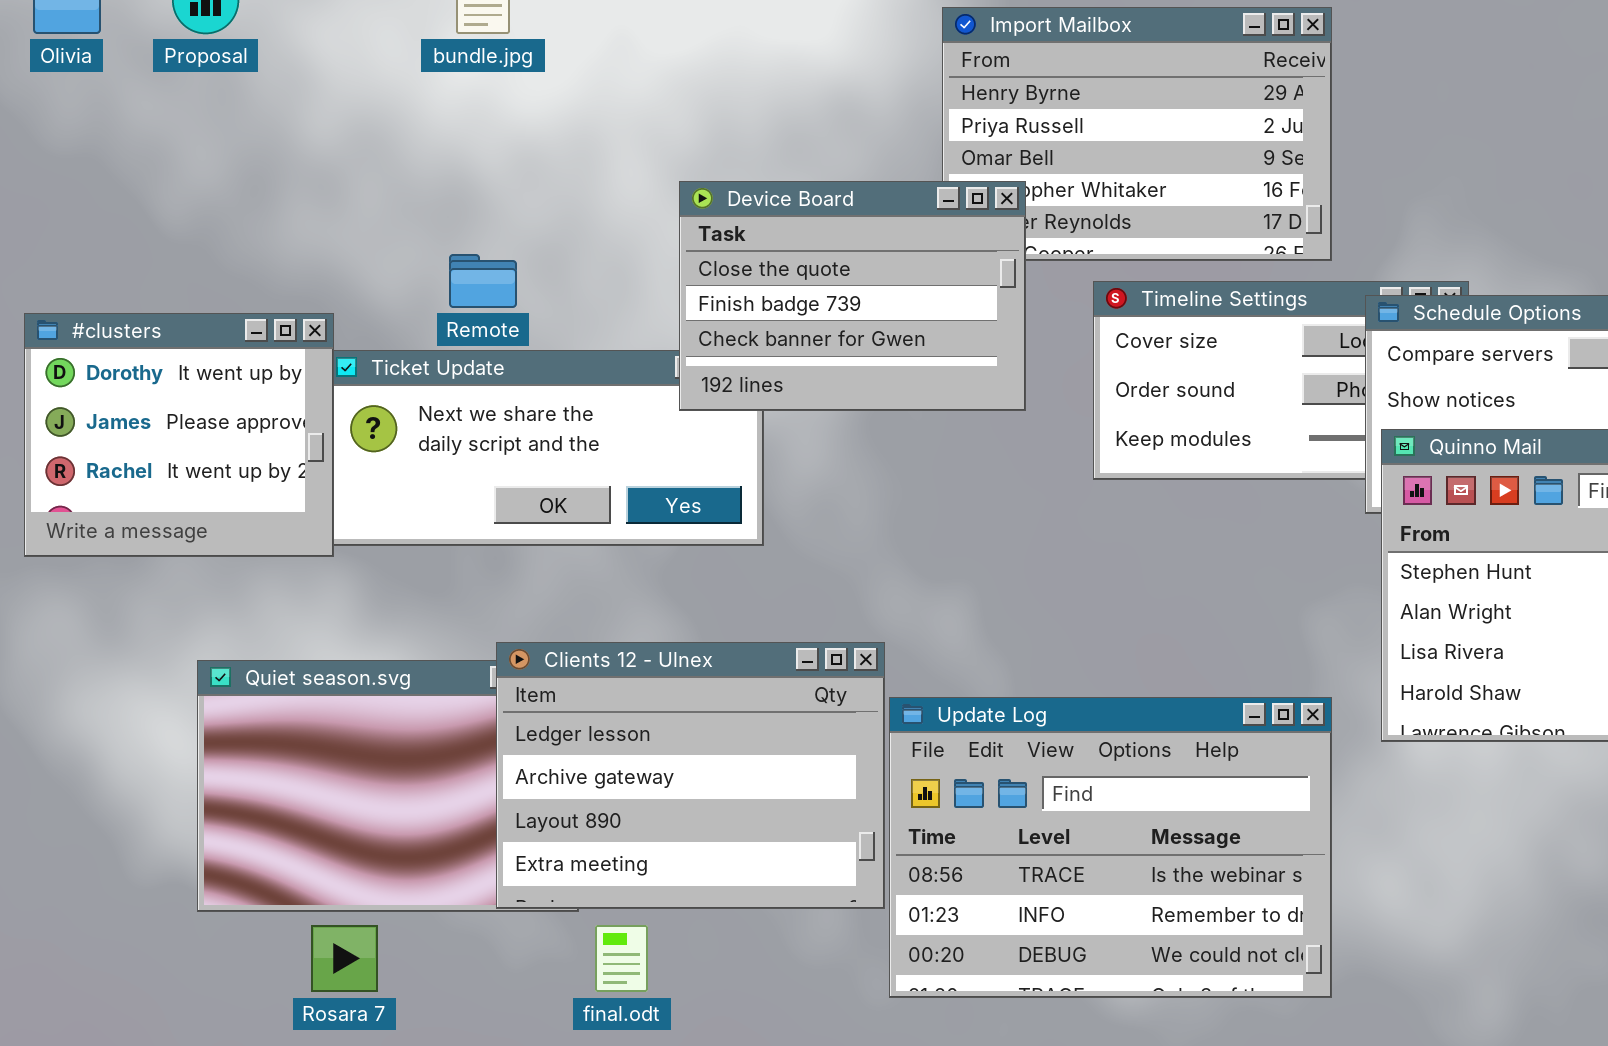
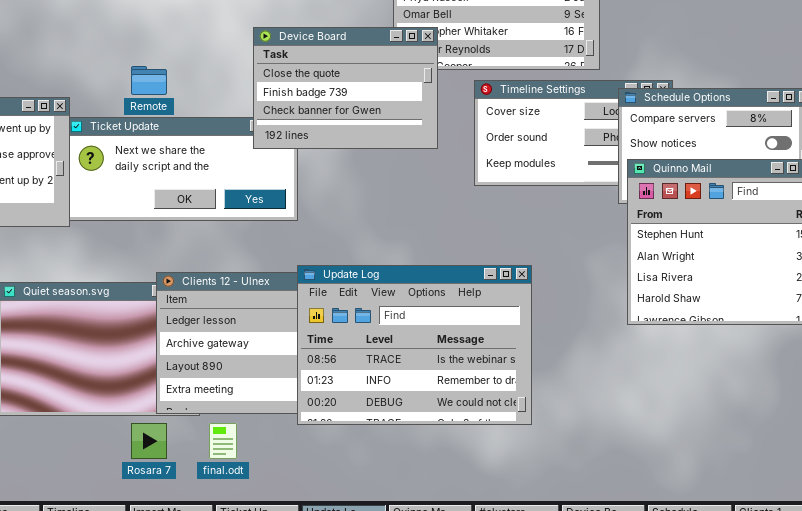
Update Log: [889,697,1332,998] -> [297,265,532,425], moved
Rosara 7: [311,925,378,992] -> [131,423,167,459], moved

